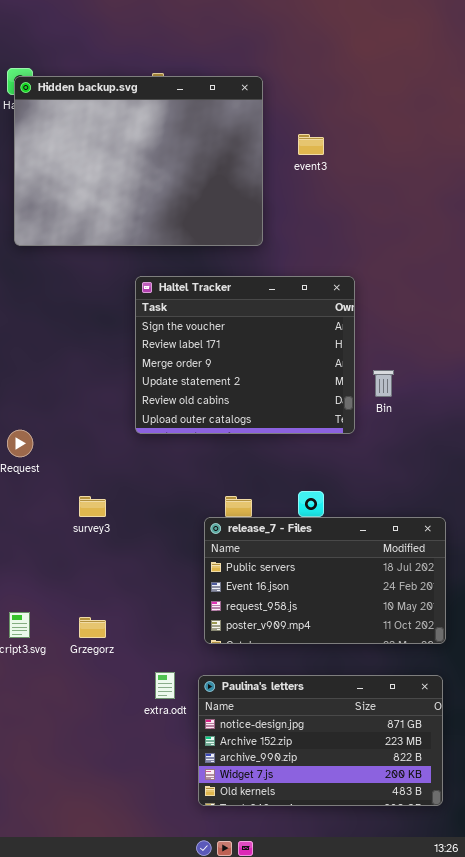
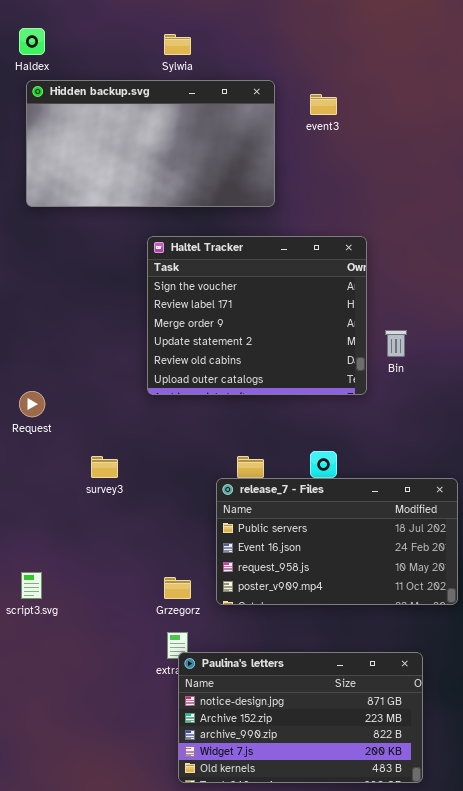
Hidden backup.svg: [14,76,263,246] -> [26,80,275,207], resized
Grzegorz: [79,617,106,638] -> [164,577,191,599], moved
Paulina's letters: [198,675,443,806] -> [178,652,423,783], moved

